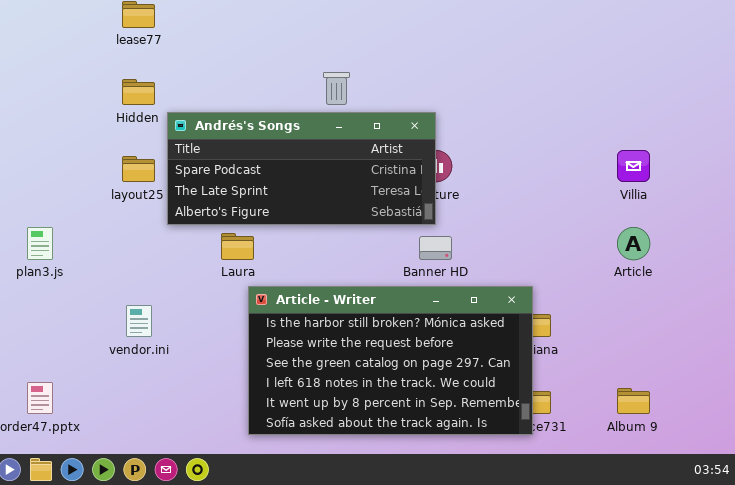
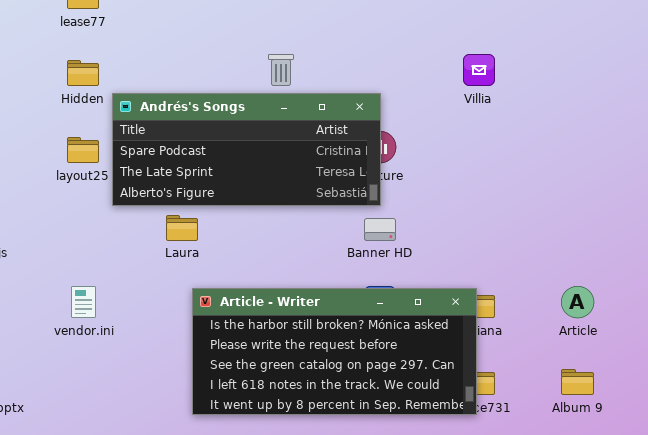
Villia: [617,150,650,182] -> [463,54,495,86], moved
Article: [617,227,650,260] -> [561,286,594,318], moved
Article - Writer: [248,286,533,435] -> [192,288,477,415], resized

